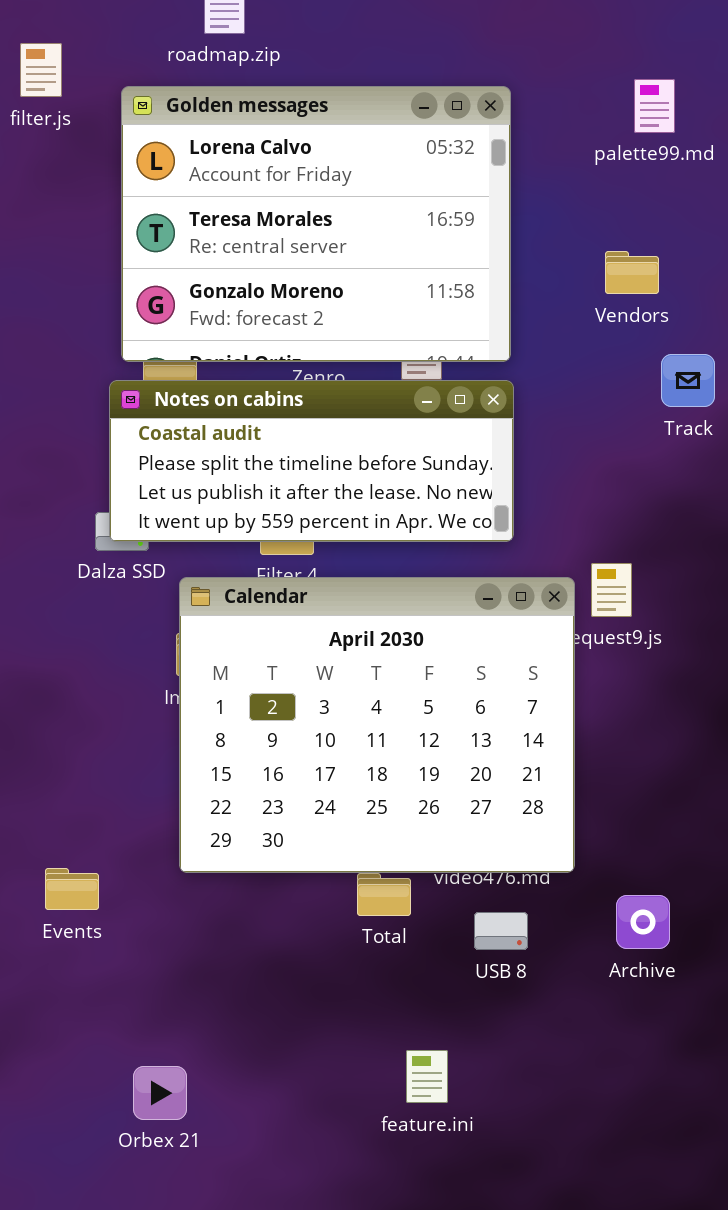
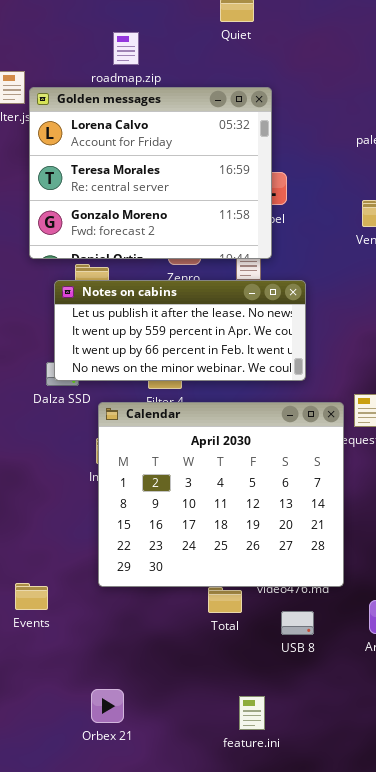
Golden messages: [121,86,511,362] -> [29,87,272,259], moved
Notes on cabins: [109,380,514,542] -> [54,280,306,381], scrolled down 2 rows
Orbex 21: [133,1066,187,1120] -> [91,689,124,723], moved

